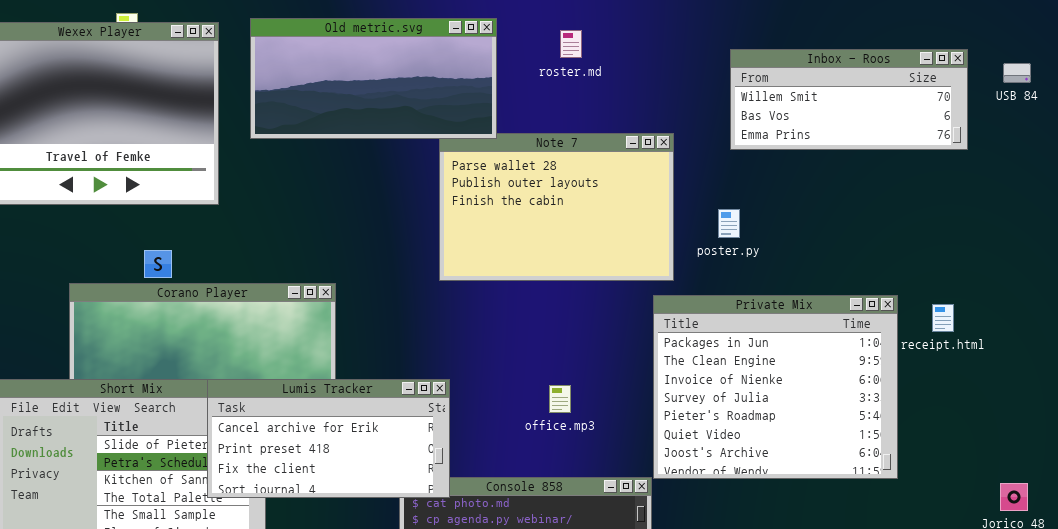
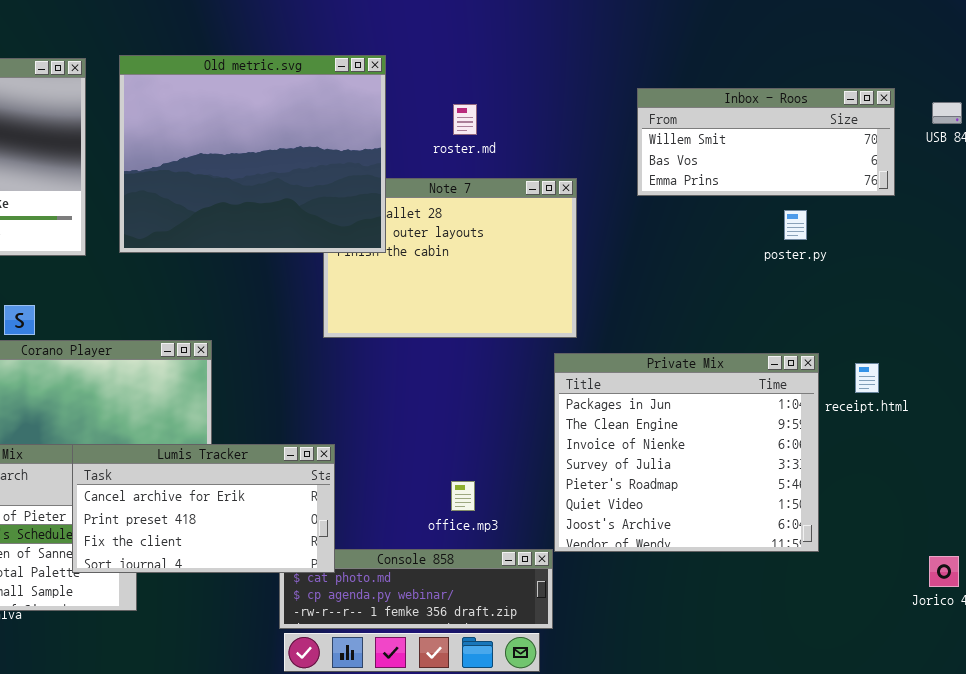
Old metric.svg: [250,18,497,139] -> [119,55,386,253], resized
roster.md: [560,30,582,58] -> [453,104,477,135], moved
poster.py: [718,209,740,238] -> [784,210,807,240], moved
office.mp3: [549,385,571,413] -> [451,481,475,511], moved

